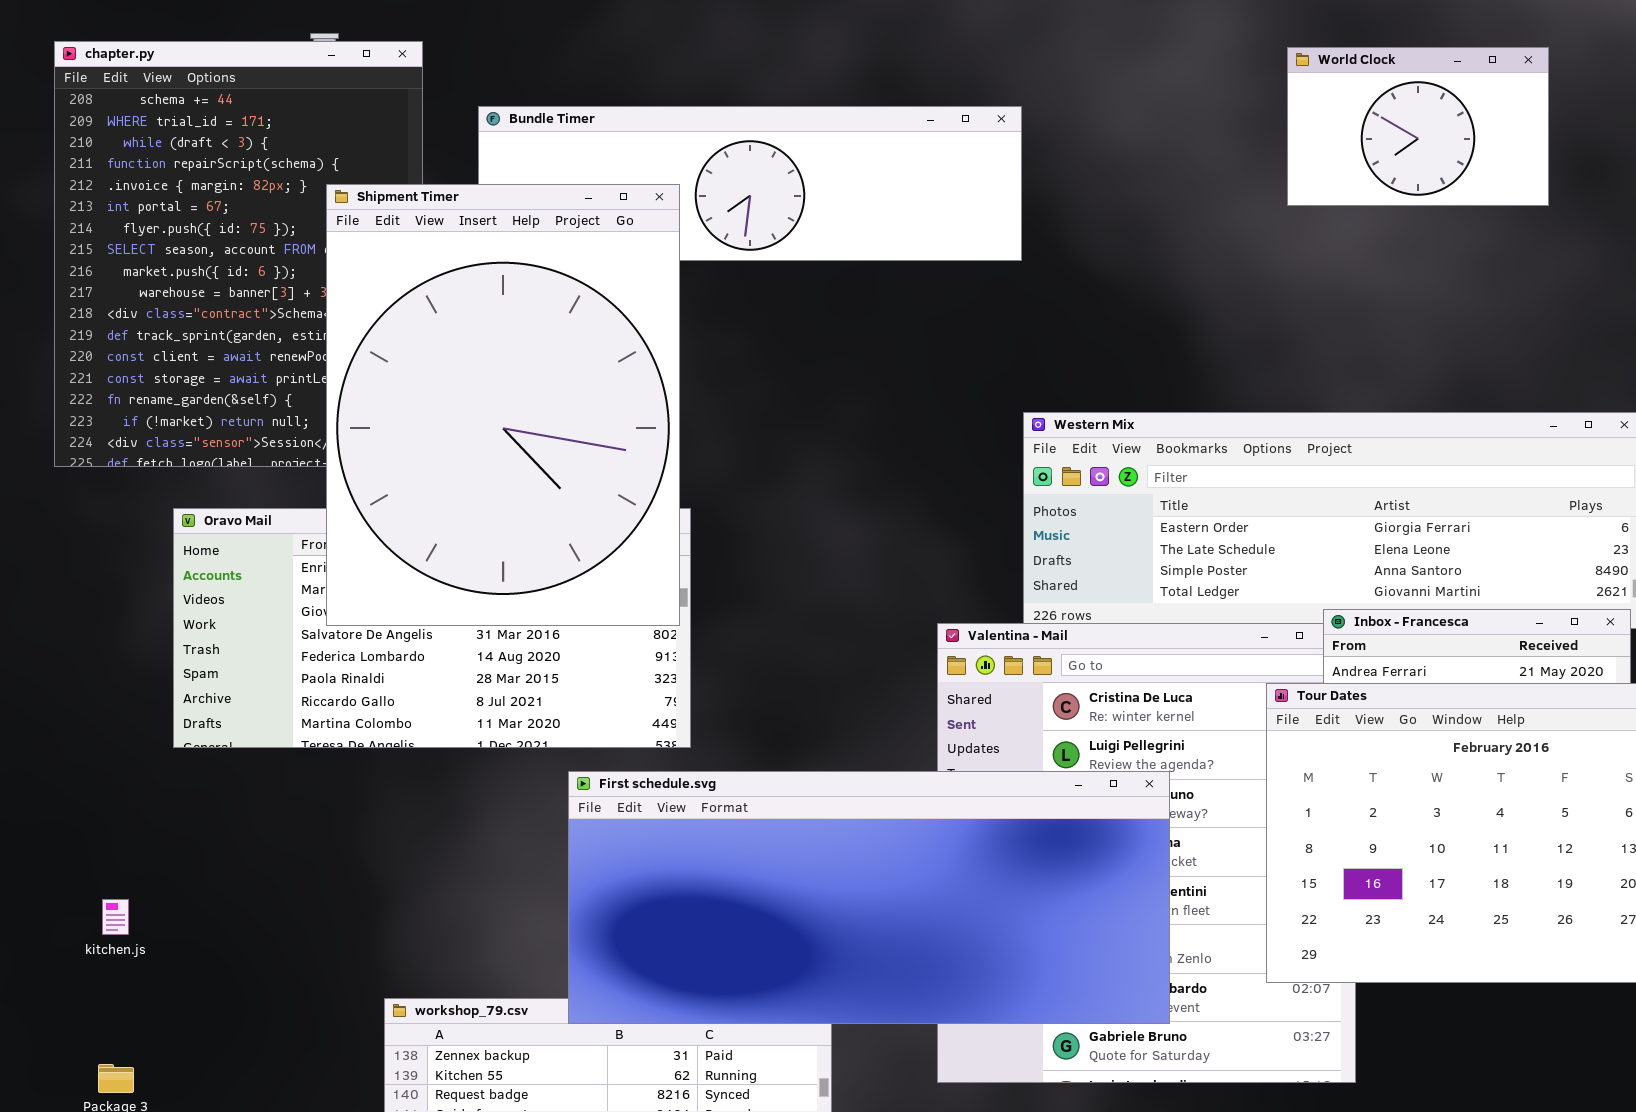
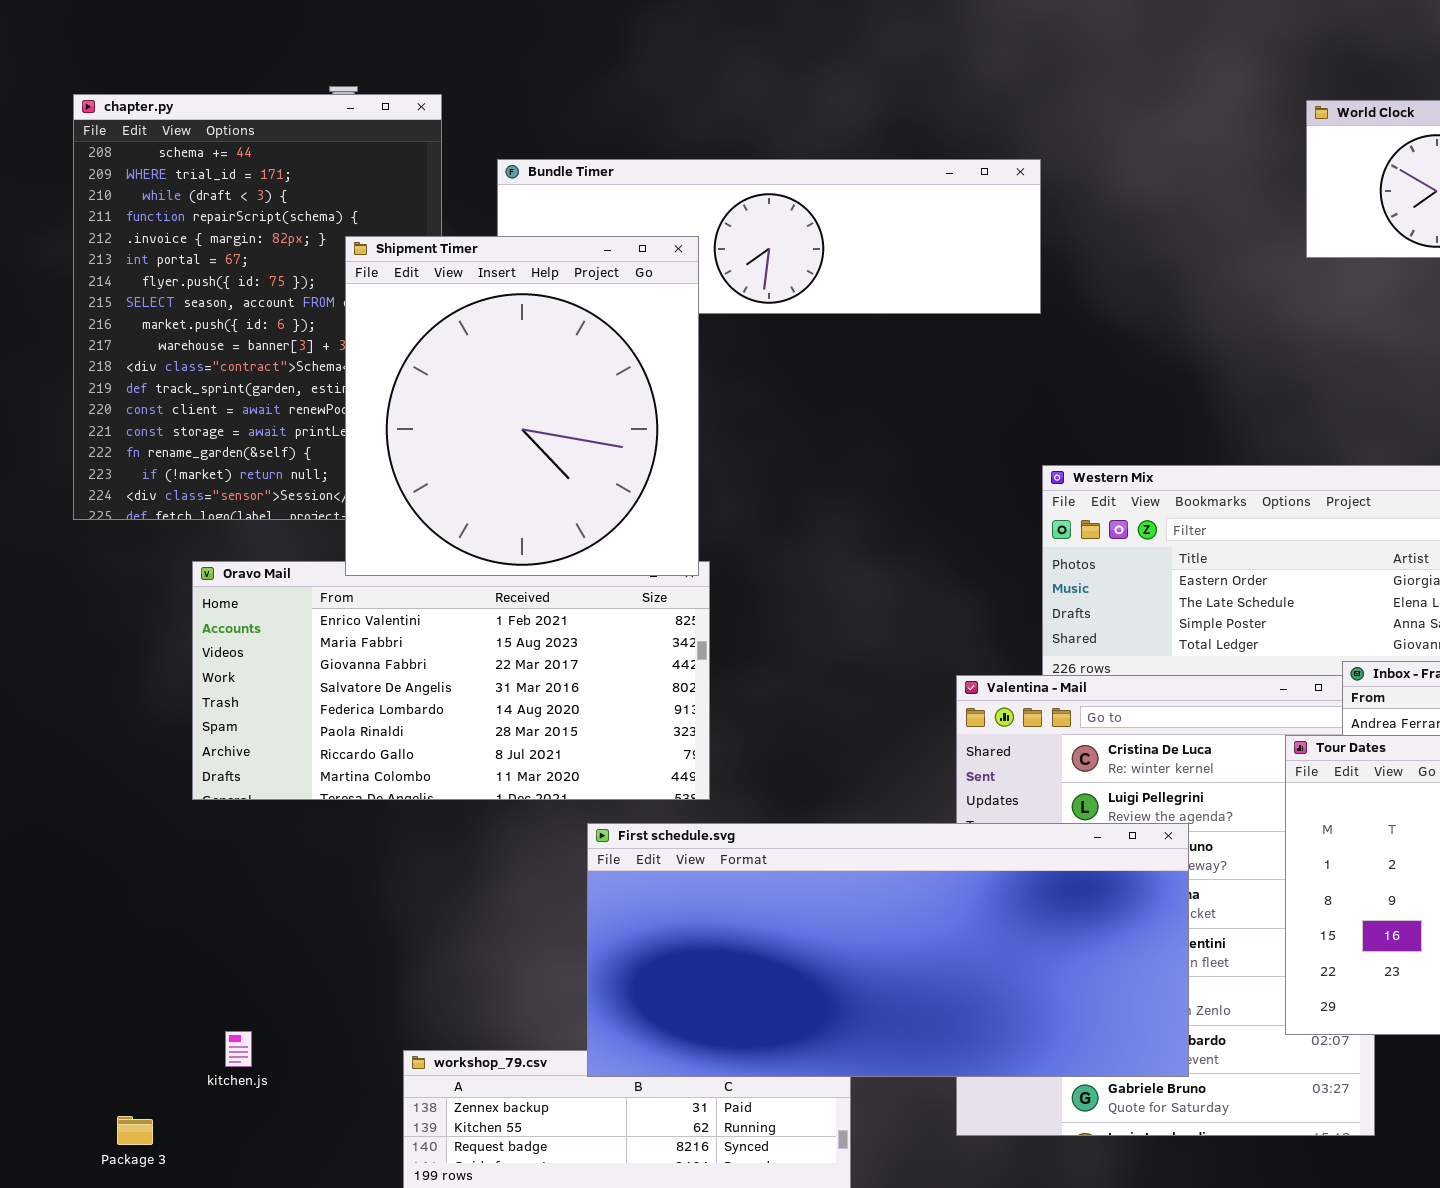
Shipment Timer: [326,184,680,626] -> [345,236,699,576], resized
kitchen.js: [102,899,129,935] -> [225,1031,252,1067], moved

